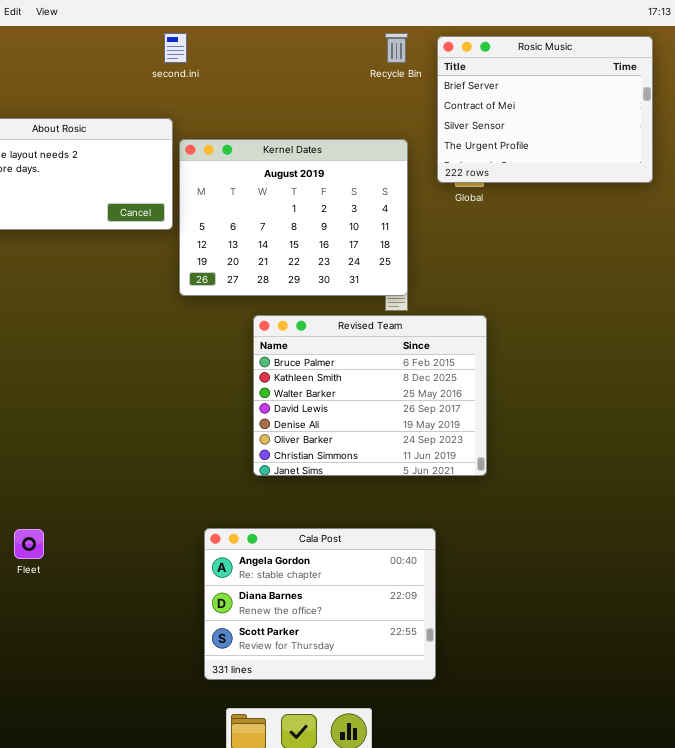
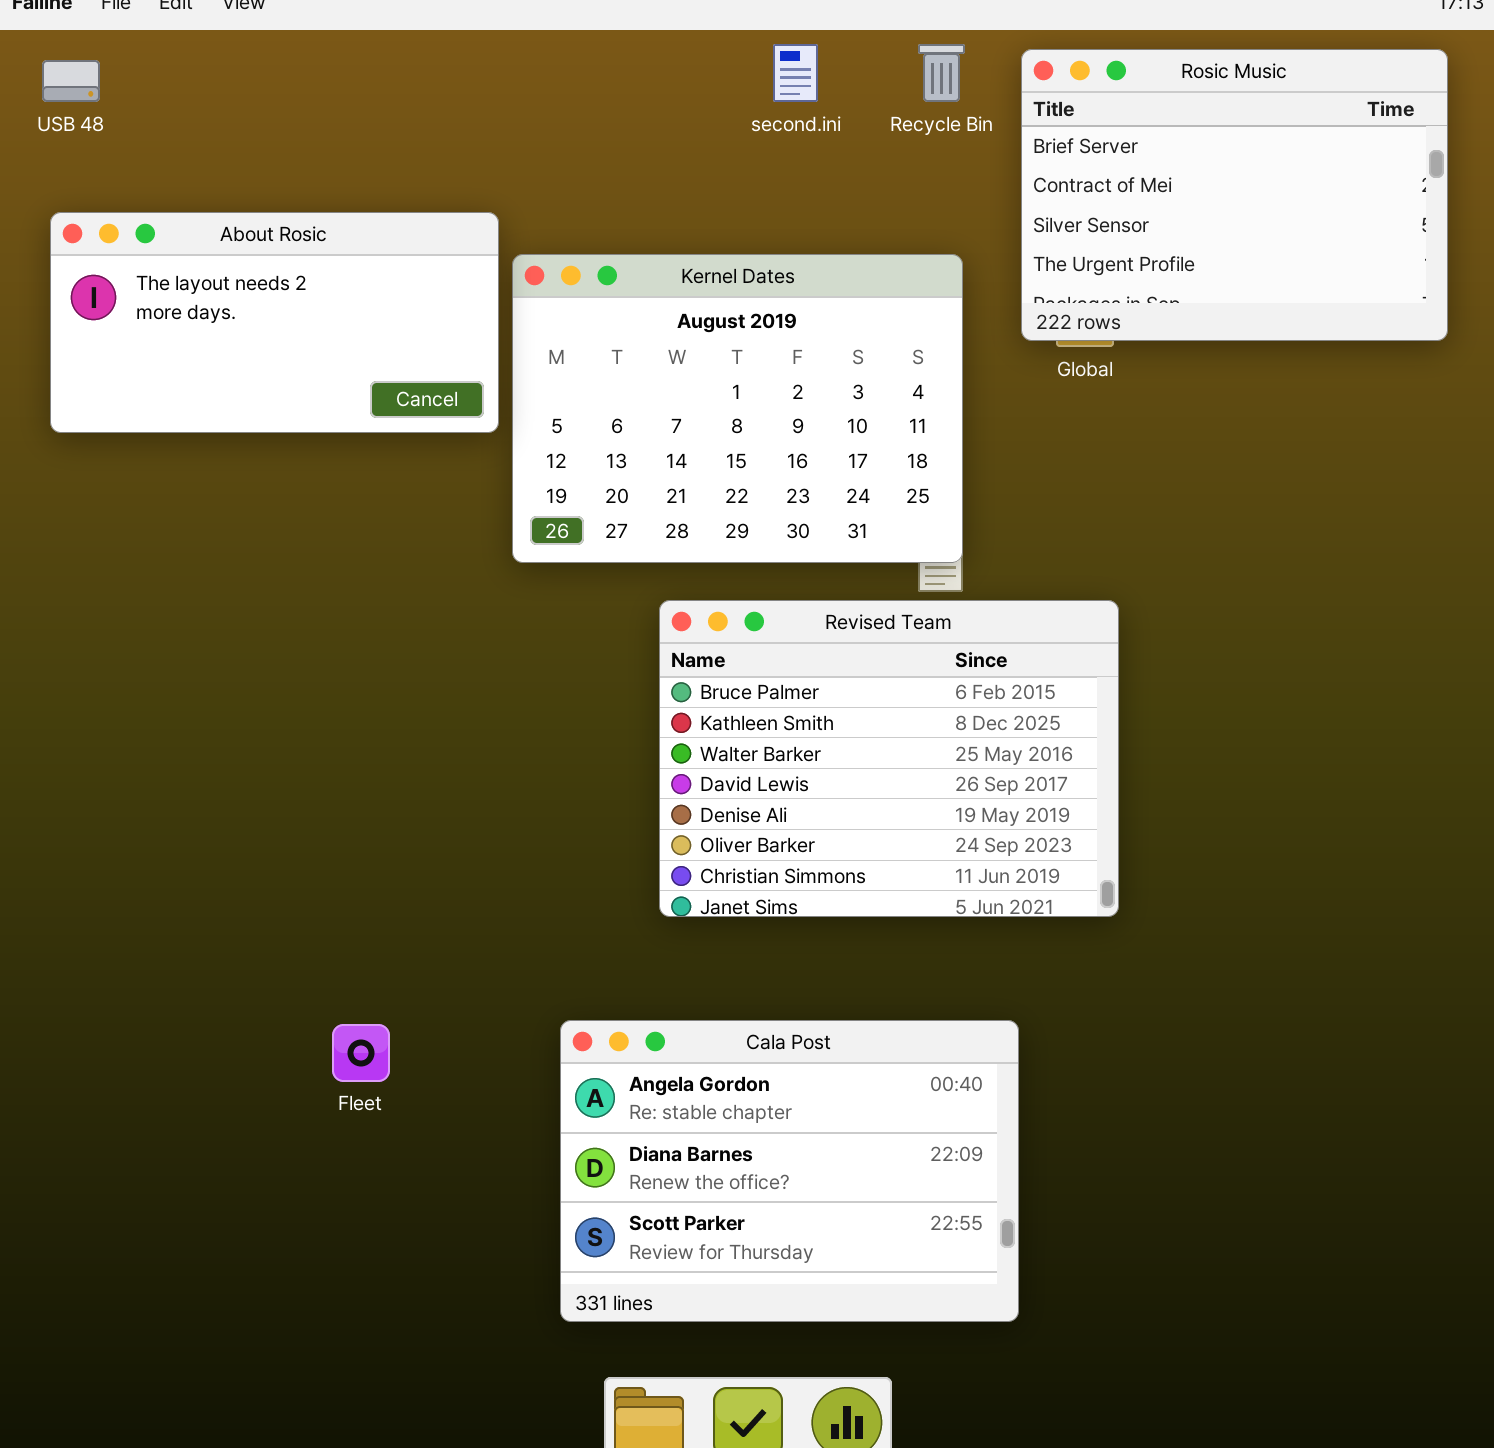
second.ini: [164,33,187,63] -> [773,44,818,102], moved
Fleet: [14,529,44,559] -> [332,1024,390,1082], moved

